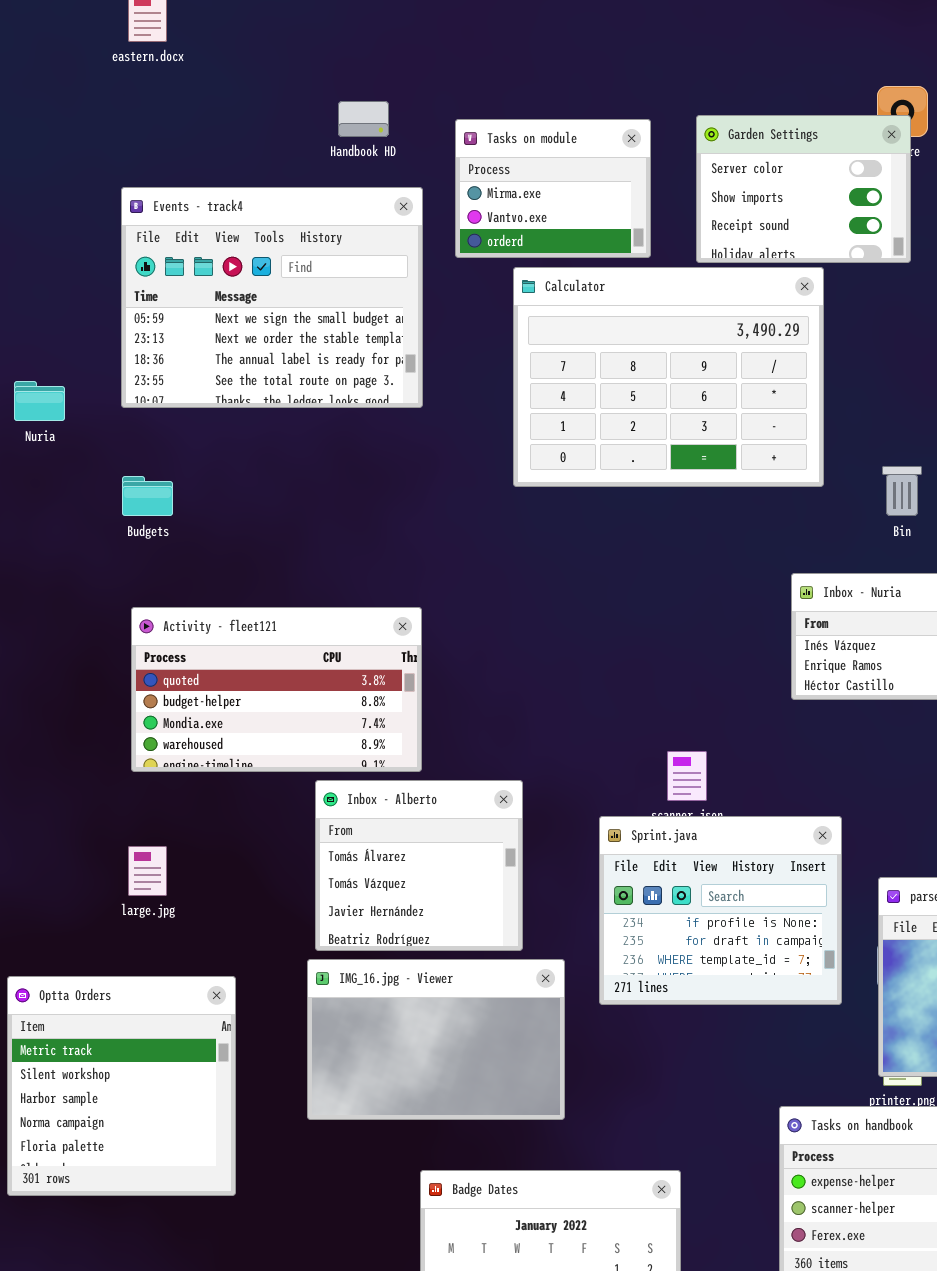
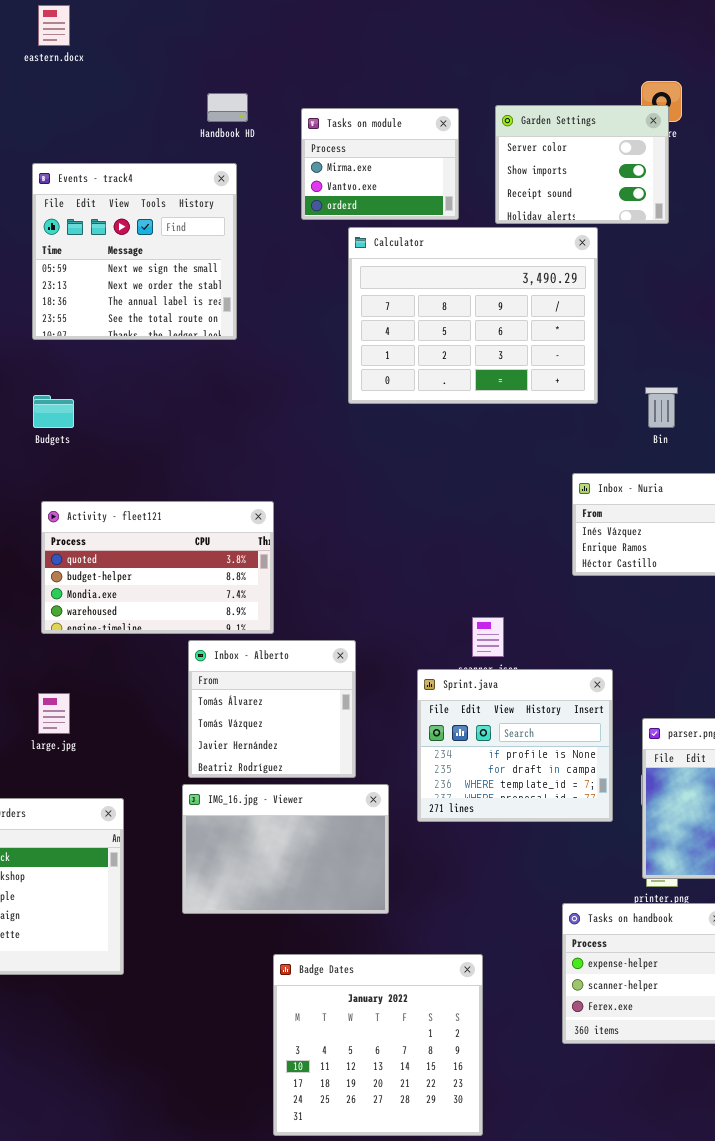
Events - track4: [121,187,423,408] -> [32,163,237,340], resized

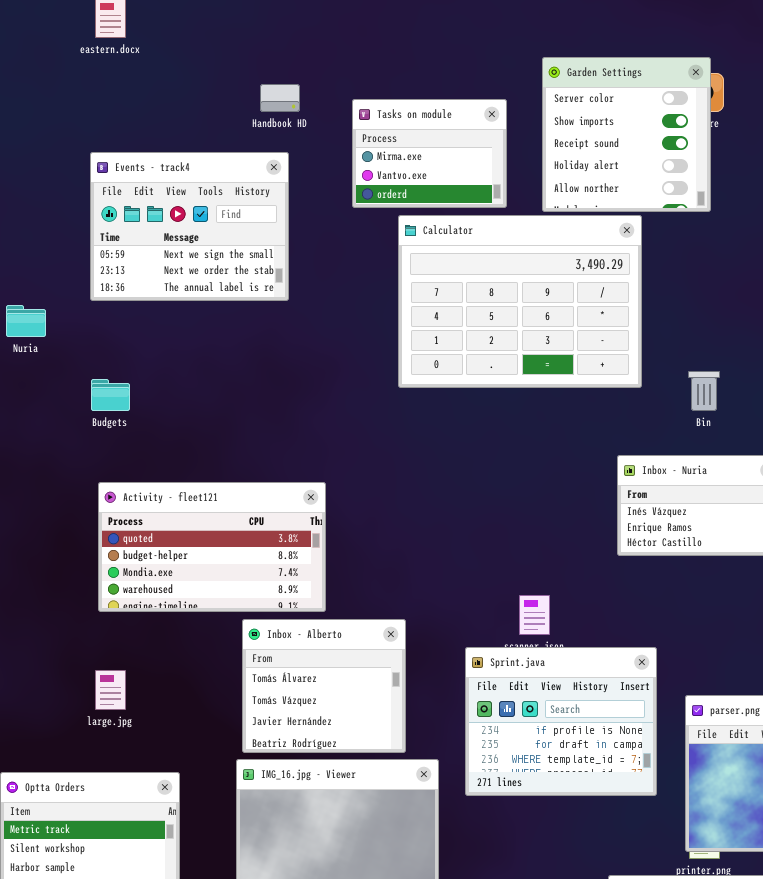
Garden Settings: [495,105,669,224] -> [542,57,711,212], resized
Events - track4: [32,163,237,340] -> [90,152,289,301], resized

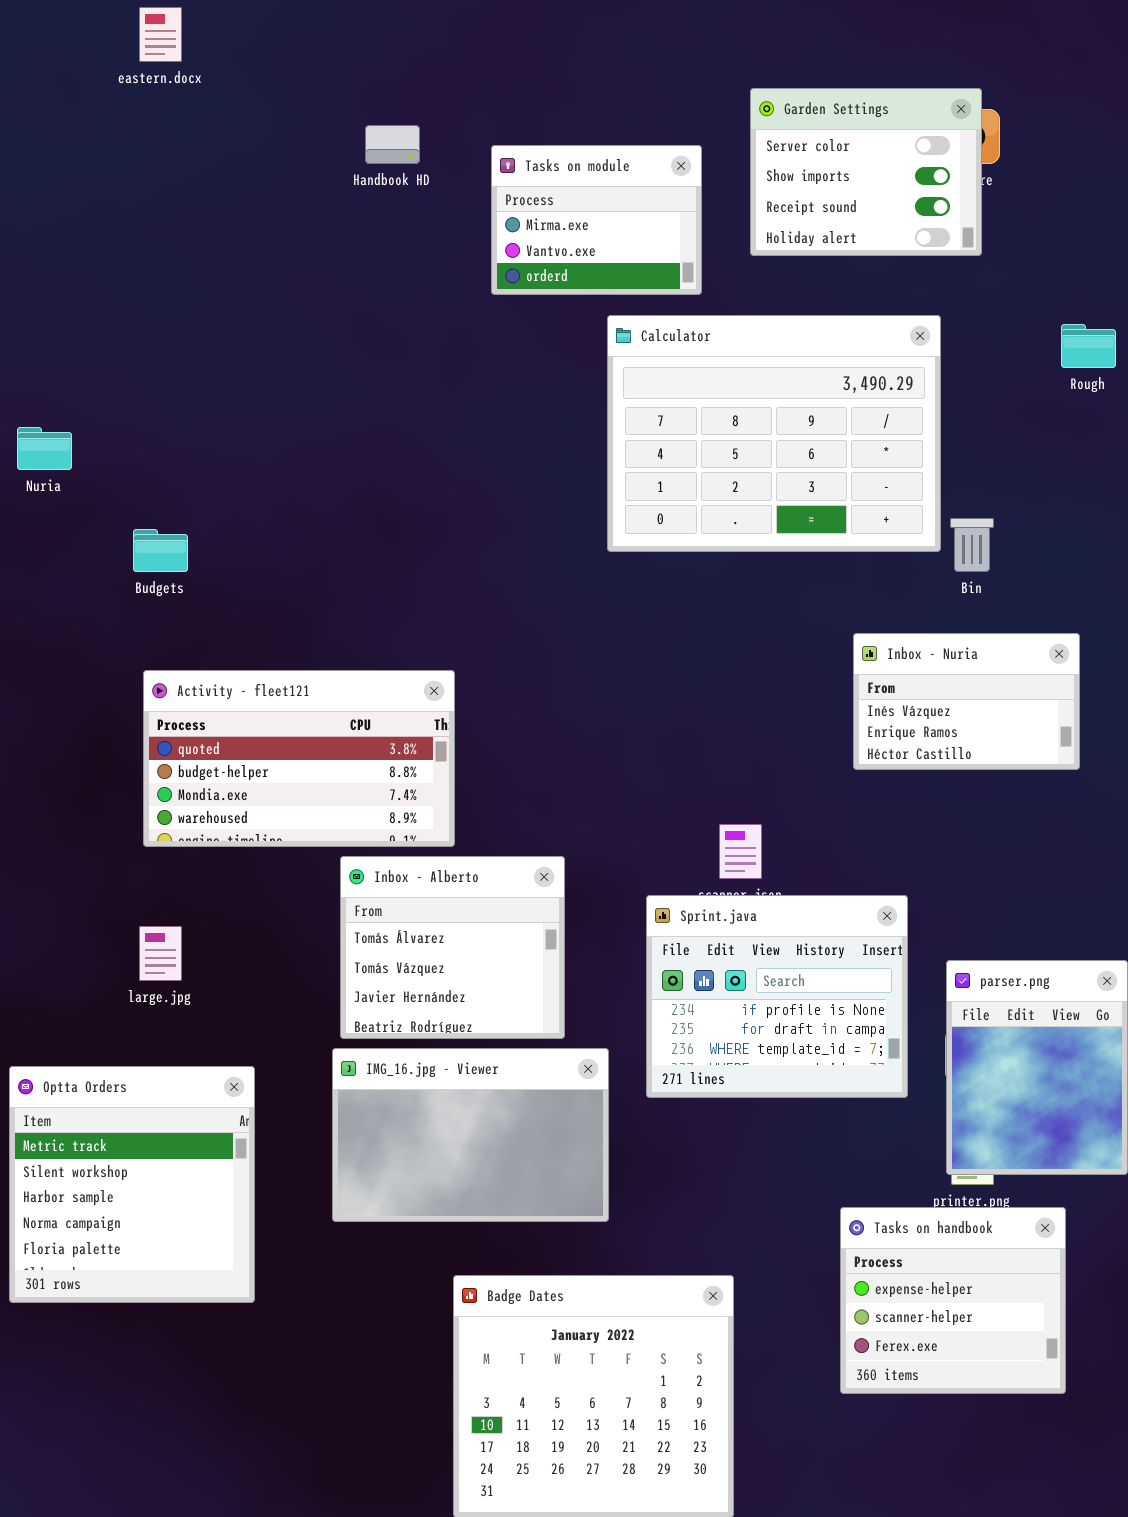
Garden Settings: [542,57,711,212] -> [750,88,982,256], resized
Events - track4: [90,152,289,301] -> none, closed
Calculator: [398,215,642,388] -> [607,315,941,552], moved

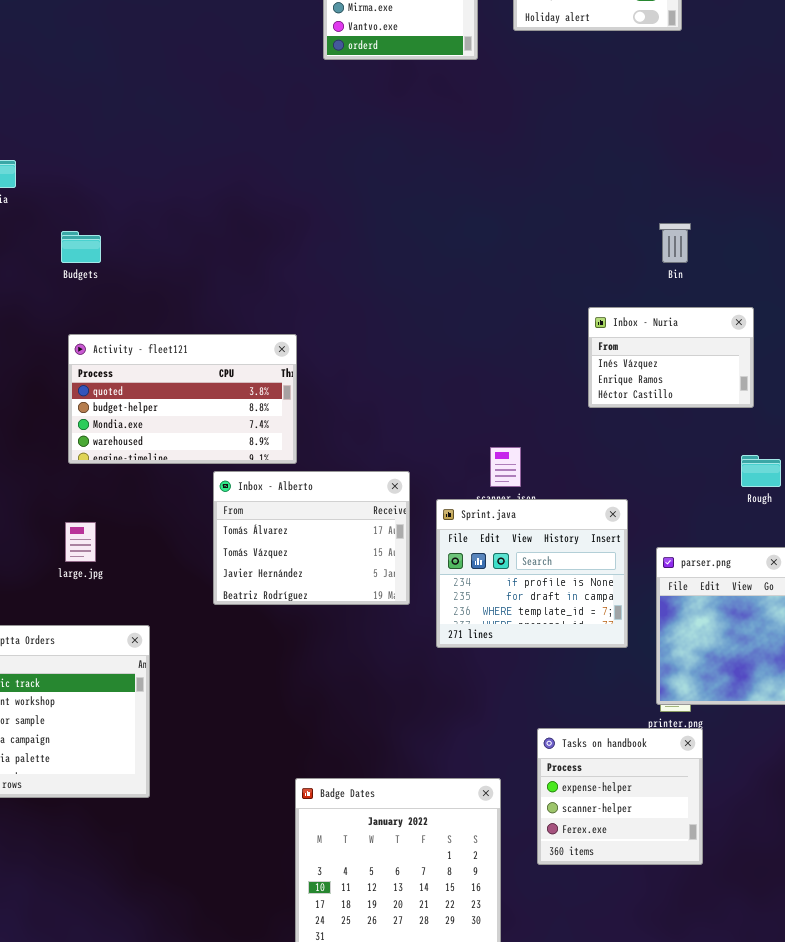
Calculator: [607,315,941,552] -> none, closed
Rough: [1061,324,1116,368] -> [741,455,781,487], moved
Inbox - Alberto: [340,856,565,1039] -> [213,471,410,605], resized
IMG_16.jpg - Viewer: [332,1048,609,1222] -> none, closed
Tasks on handbook: [840,1207,1066,1394] -> [537,728,703,865], moved

